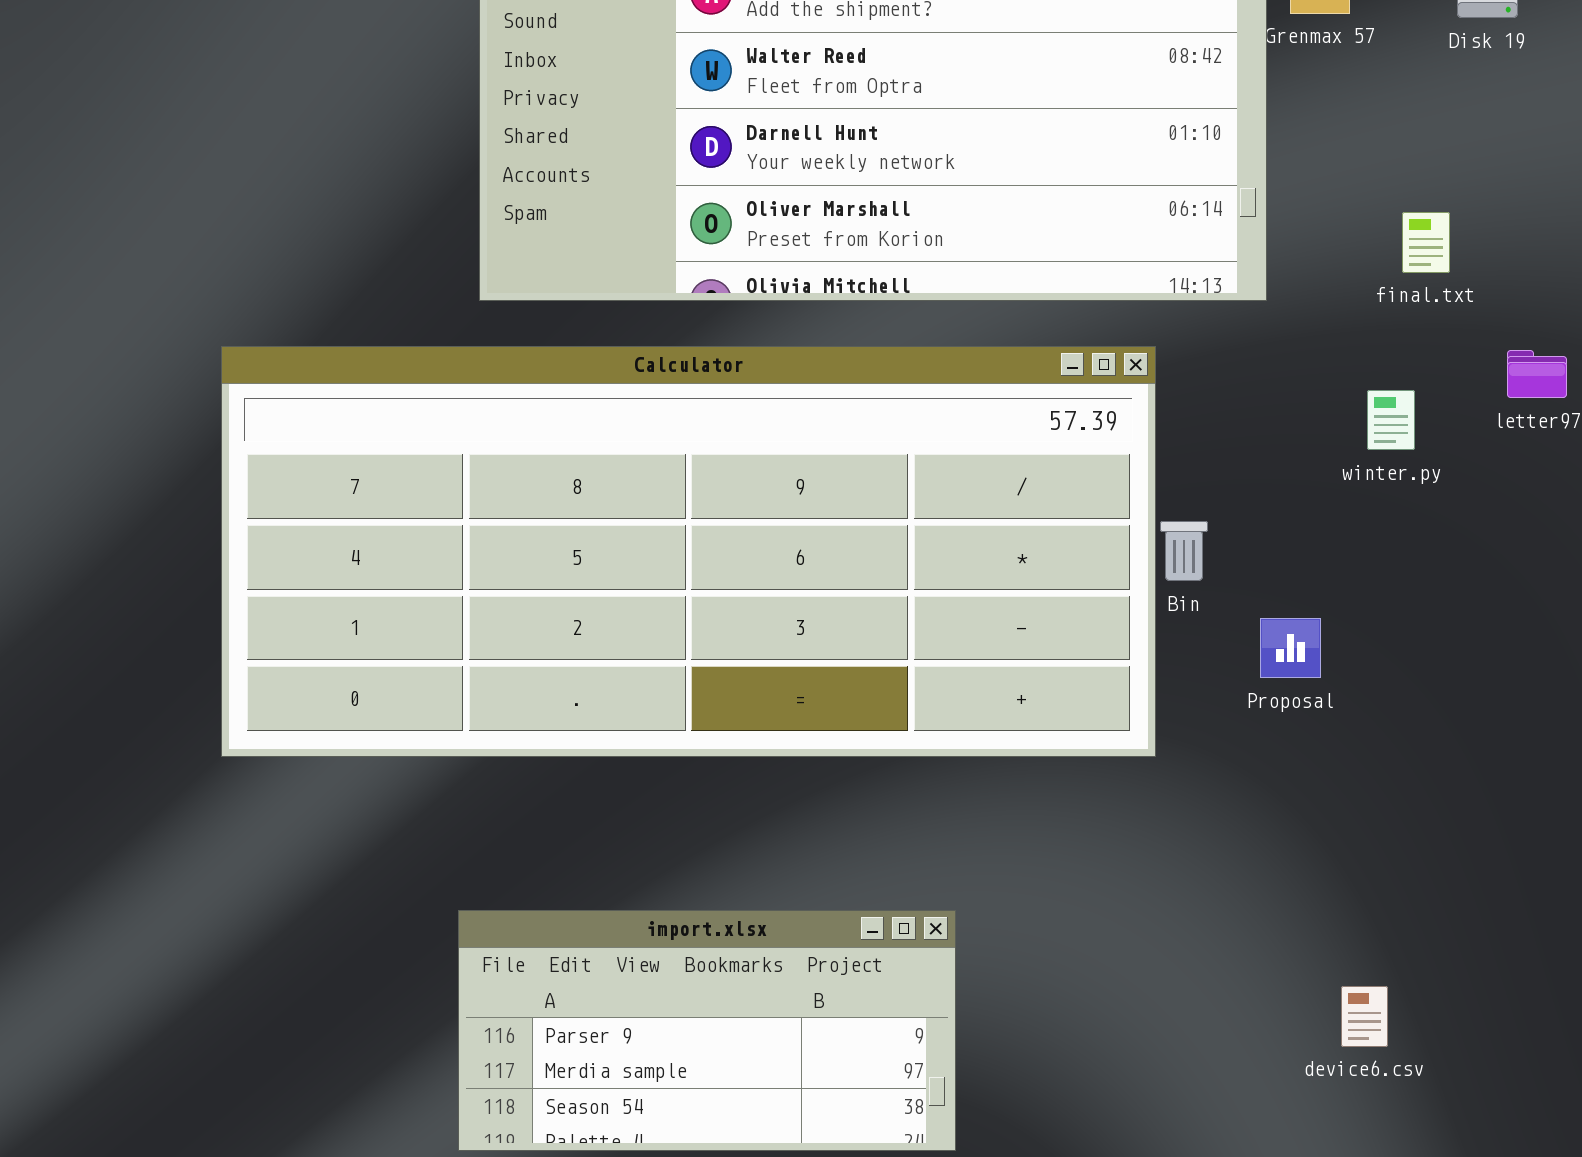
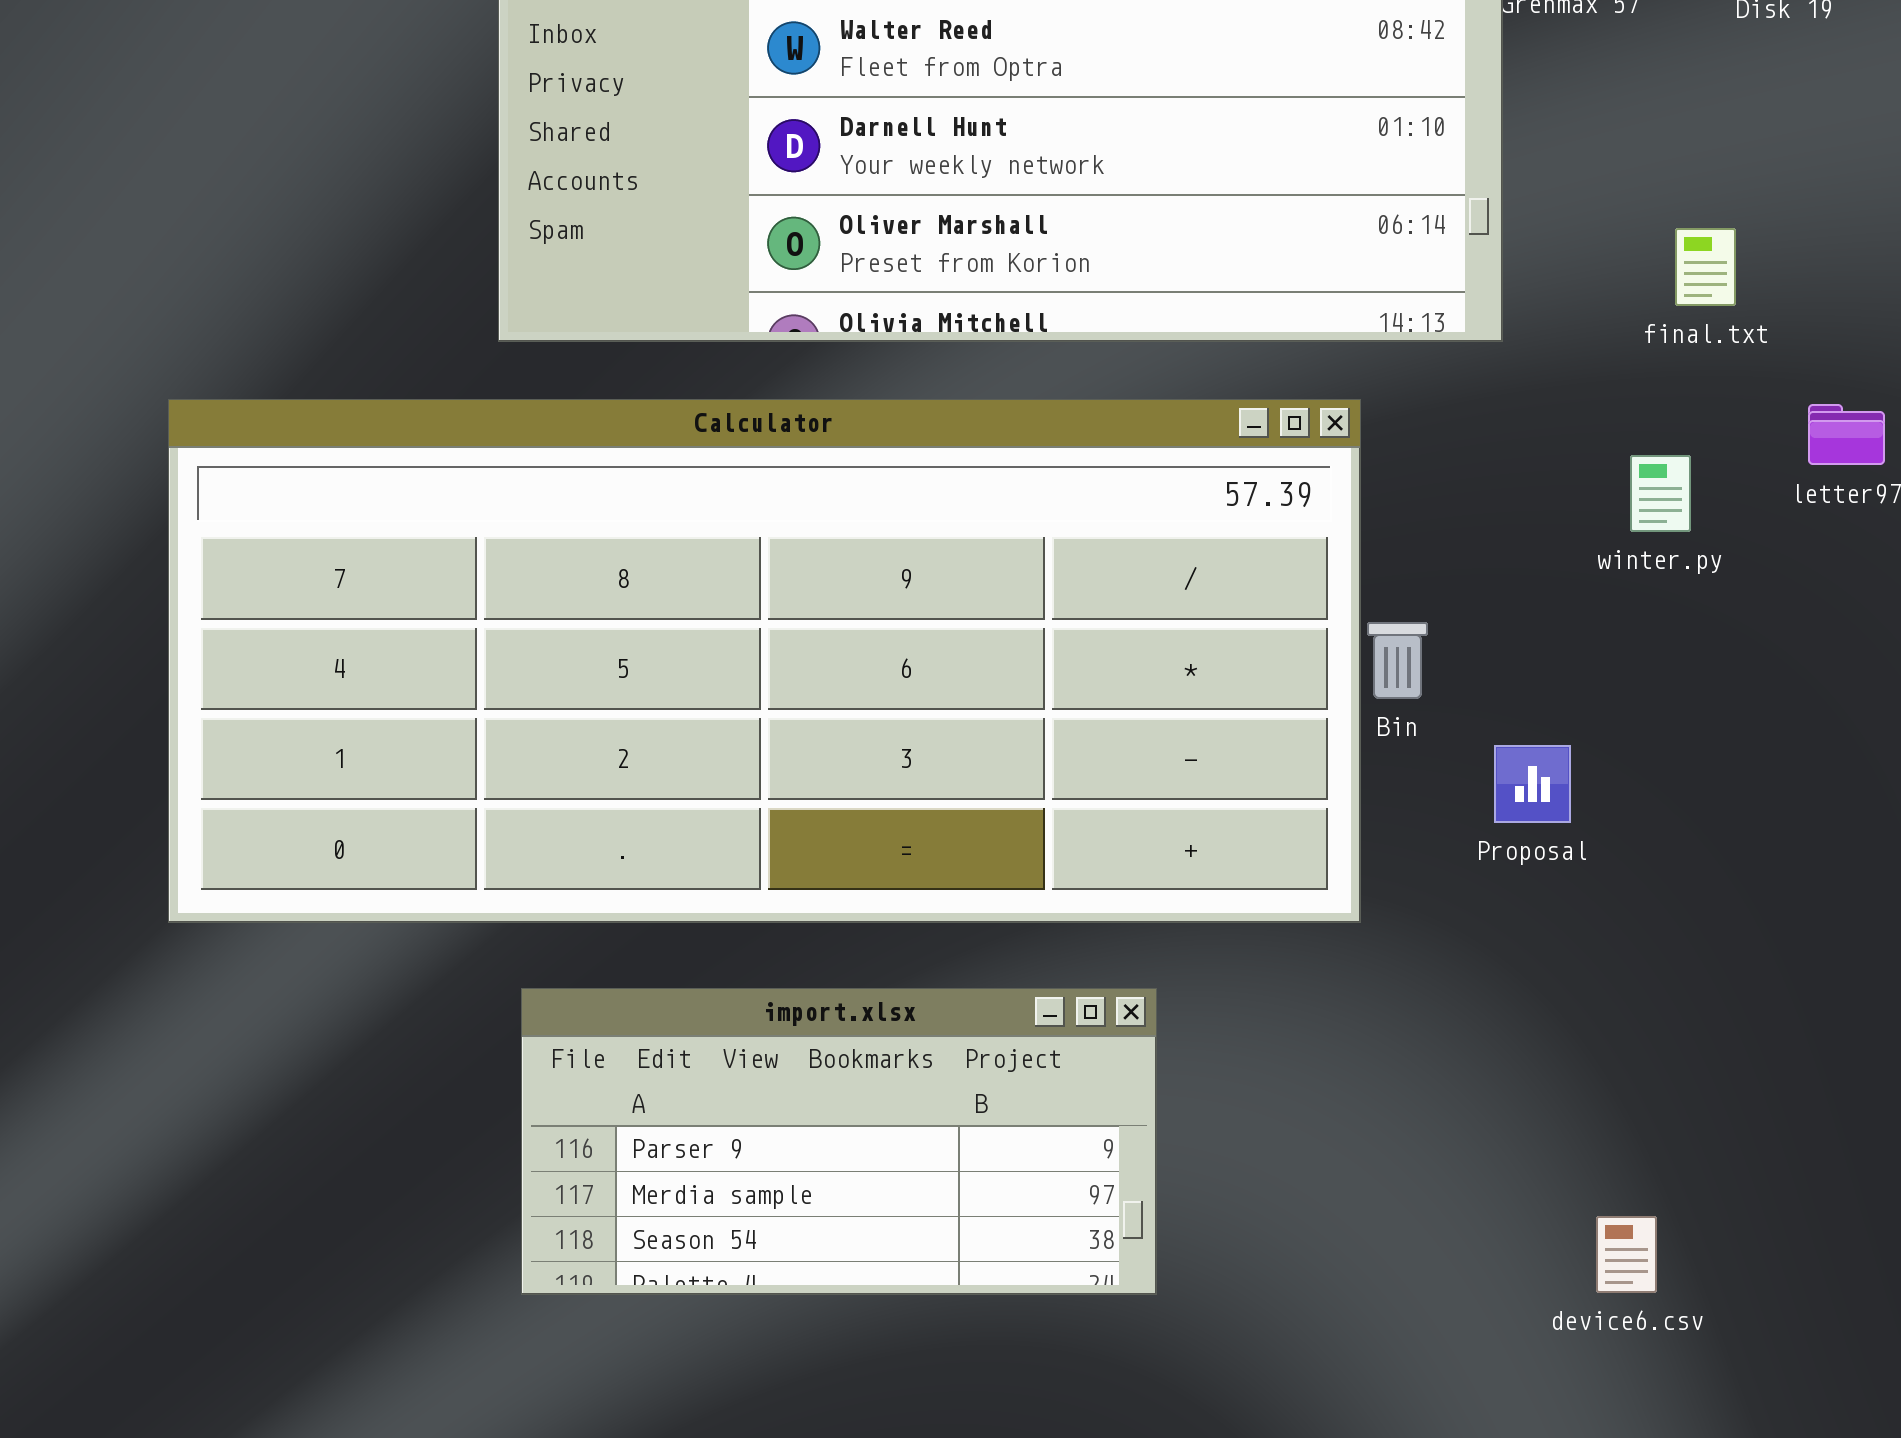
import.xlsx: [458,910,956,1151] -> [521,988,1157,1295], moved

